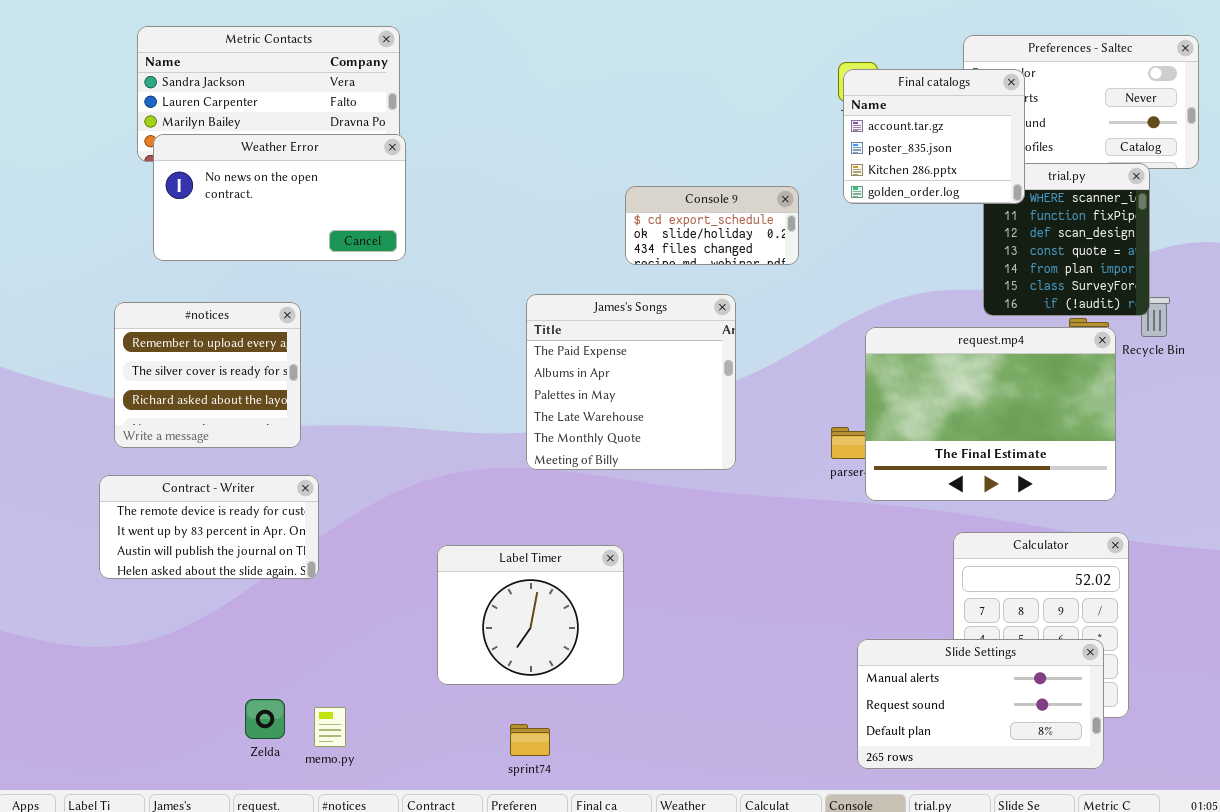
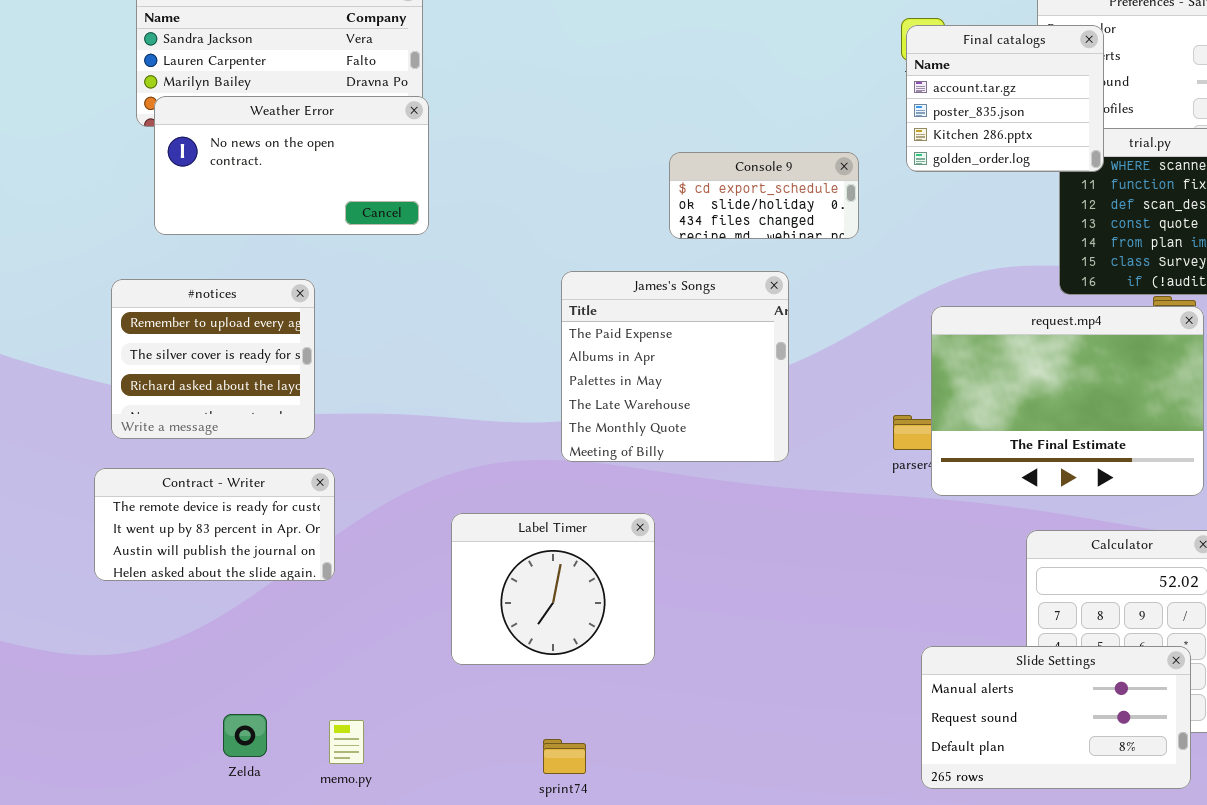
Label Timer: [437,545,624,685] -> [451,513,655,665], moved
Zelda: [245,699,285,739] -> [223,714,267,757], moved

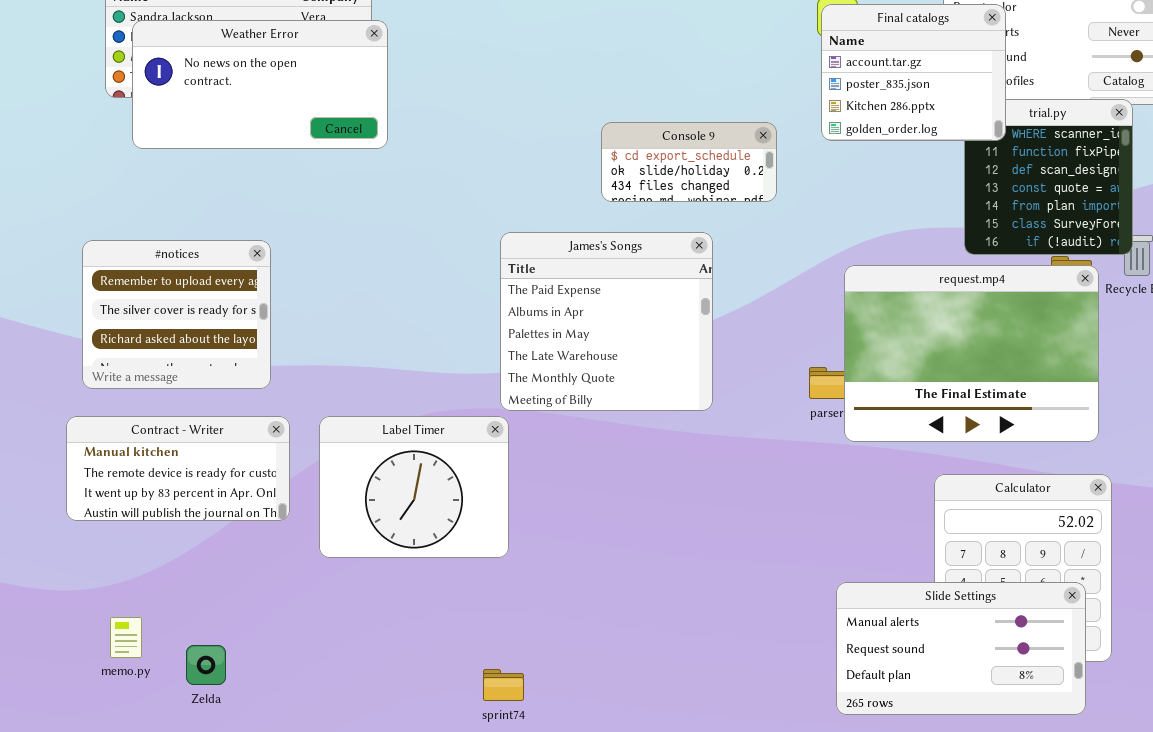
Weather Error: [154,96,429,235] -> [132,20,388,149], moved
Contract - Writer: [94,468,335,581] -> [66,416,290,521], scrolled up 1 row
Label Timer: [451,513,655,665] -> [319,416,509,558], moved
memo.py: [329,720,364,764] -> [110,617,142,658], moved

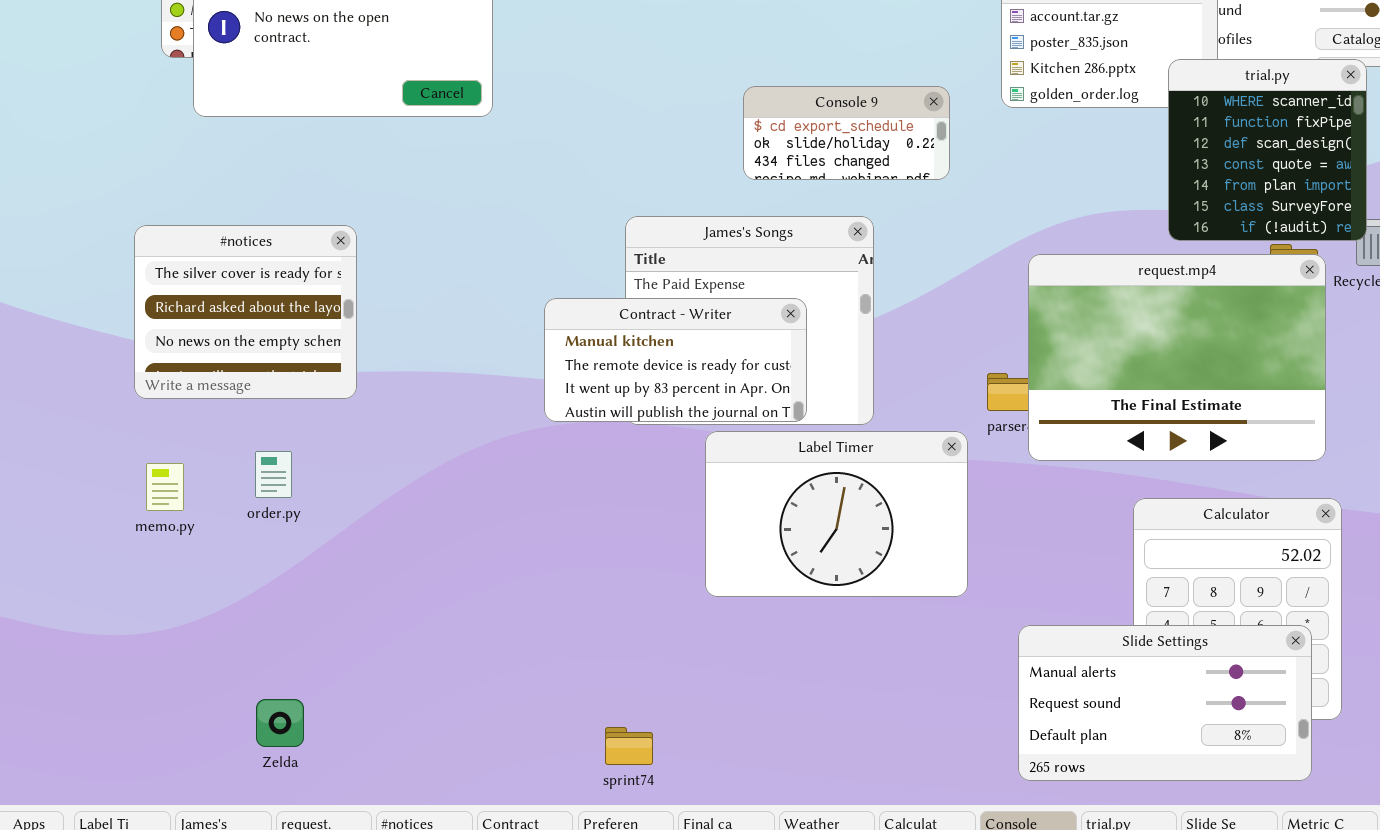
trial.py: [964,99,1133,255] -> [1168,59,1367,241], raised
#notices: [82,240,271,389] -> [134,225,357,399], scrolled down 1 row
Contract - Writer: [66,416,290,521] -> [544,298,807,422], moved
Label Timer: [319,416,509,558] -> [705,431,968,597], moved, resized
memo.py: [110,617,142,658] -> [146,463,184,511], moved

